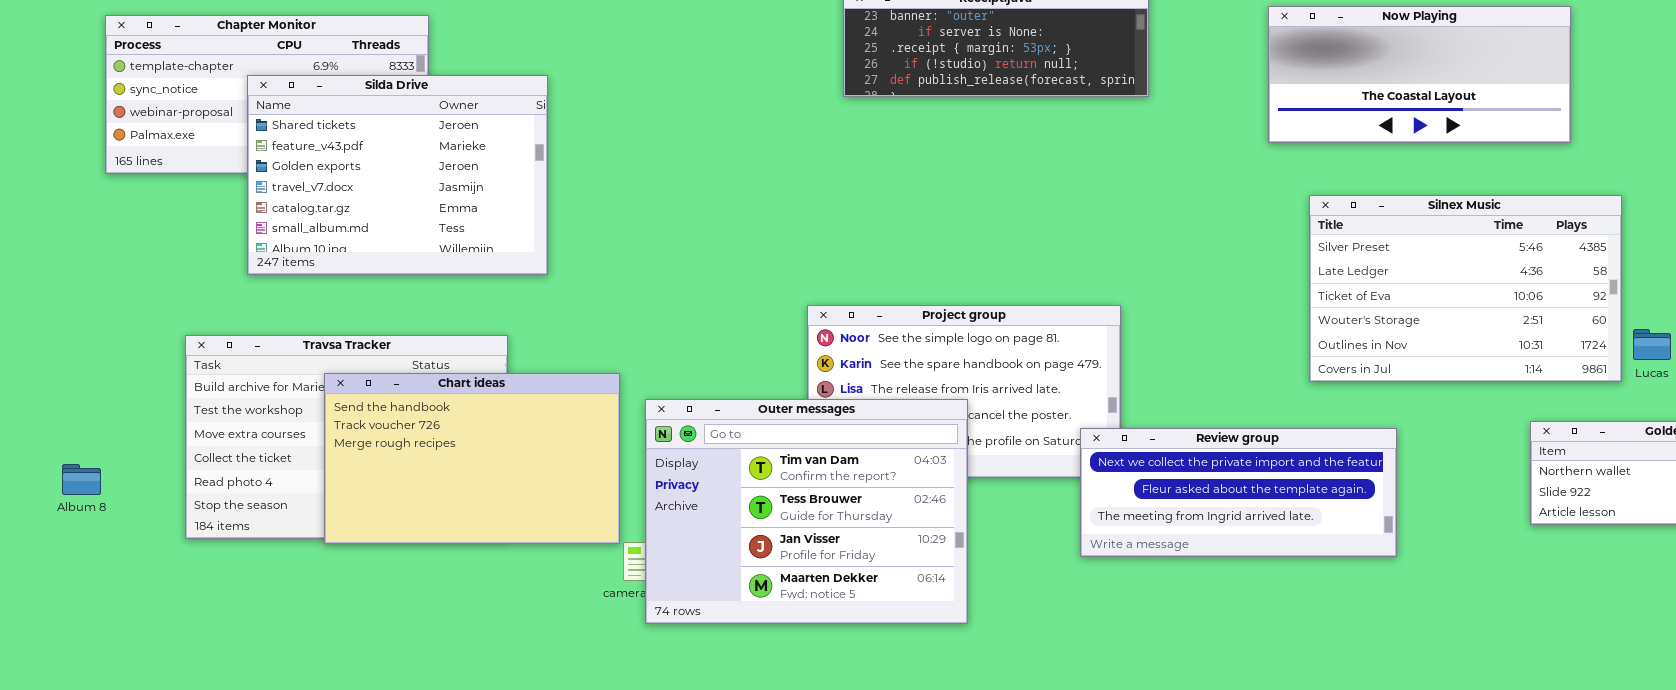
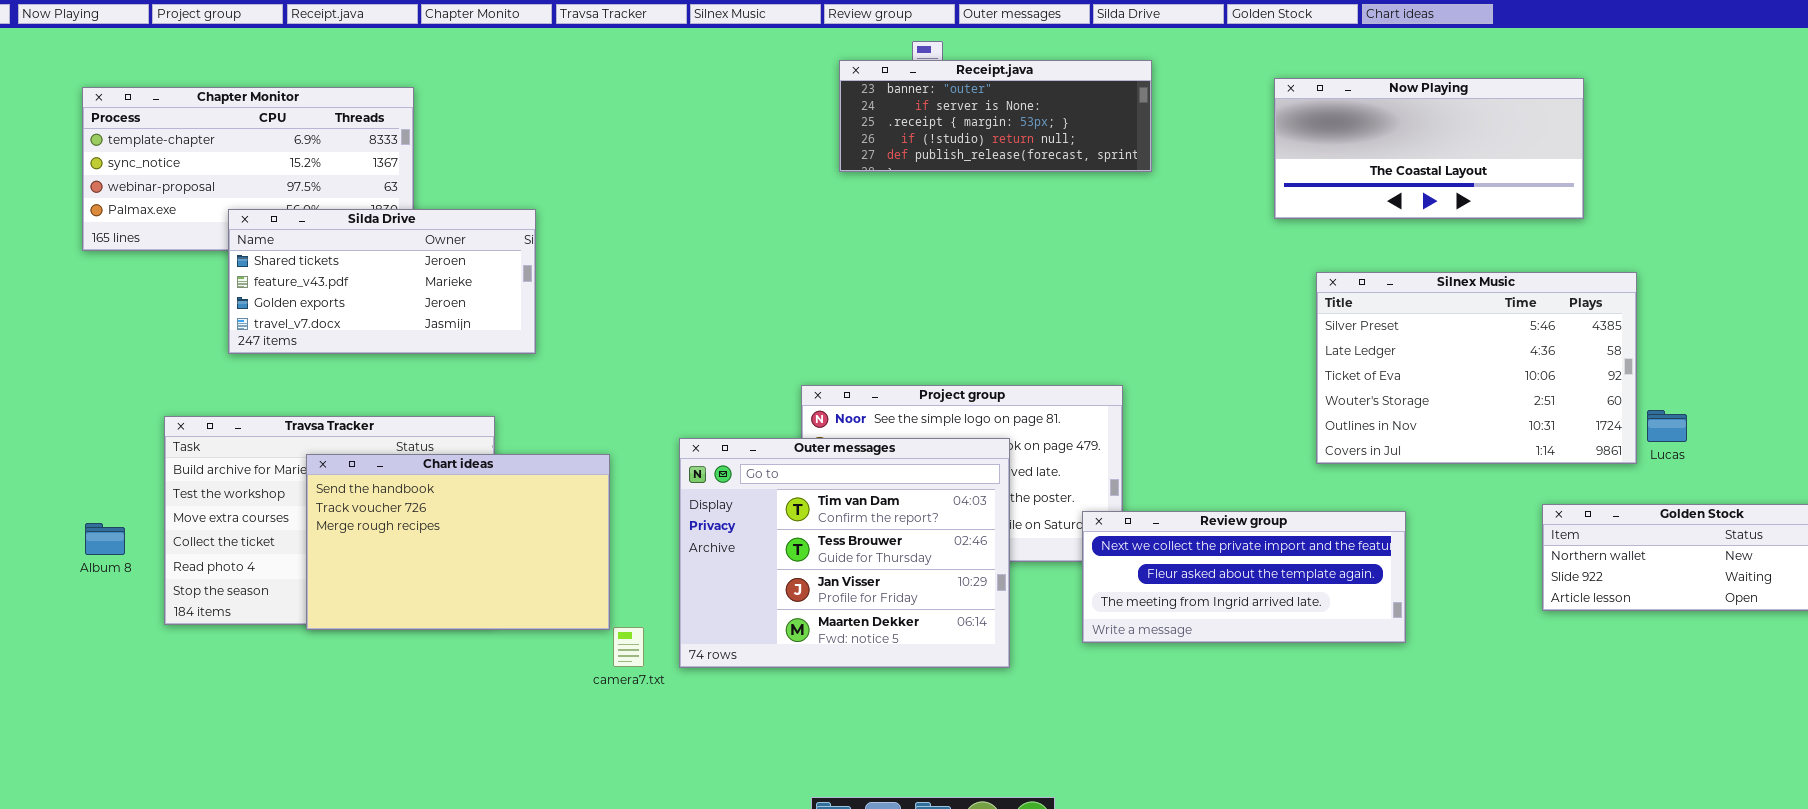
Silda Drive: [247,75,548,275] -> [228,209,536,354], resized
Outer messages: [645,399,968,624] -> [679,438,1010,668], moved
Album 8: [62,464,101,495] -> [85,523,125,555], moved

